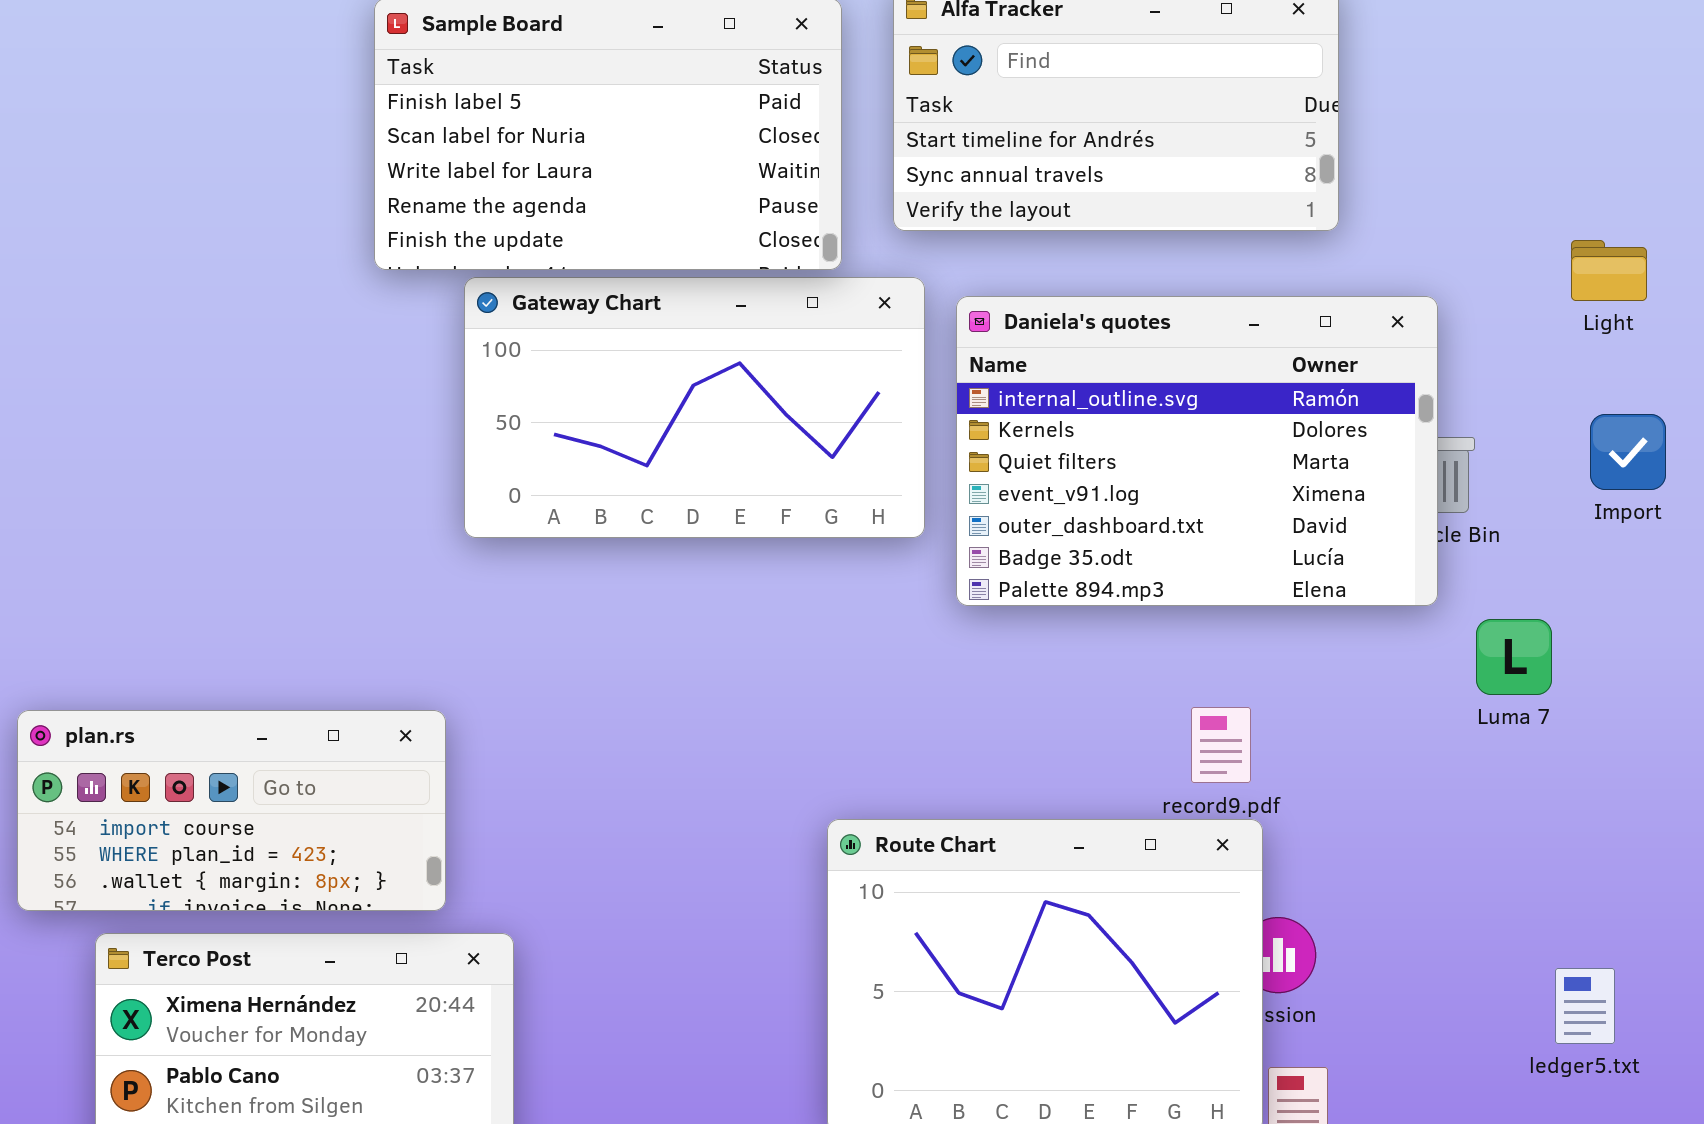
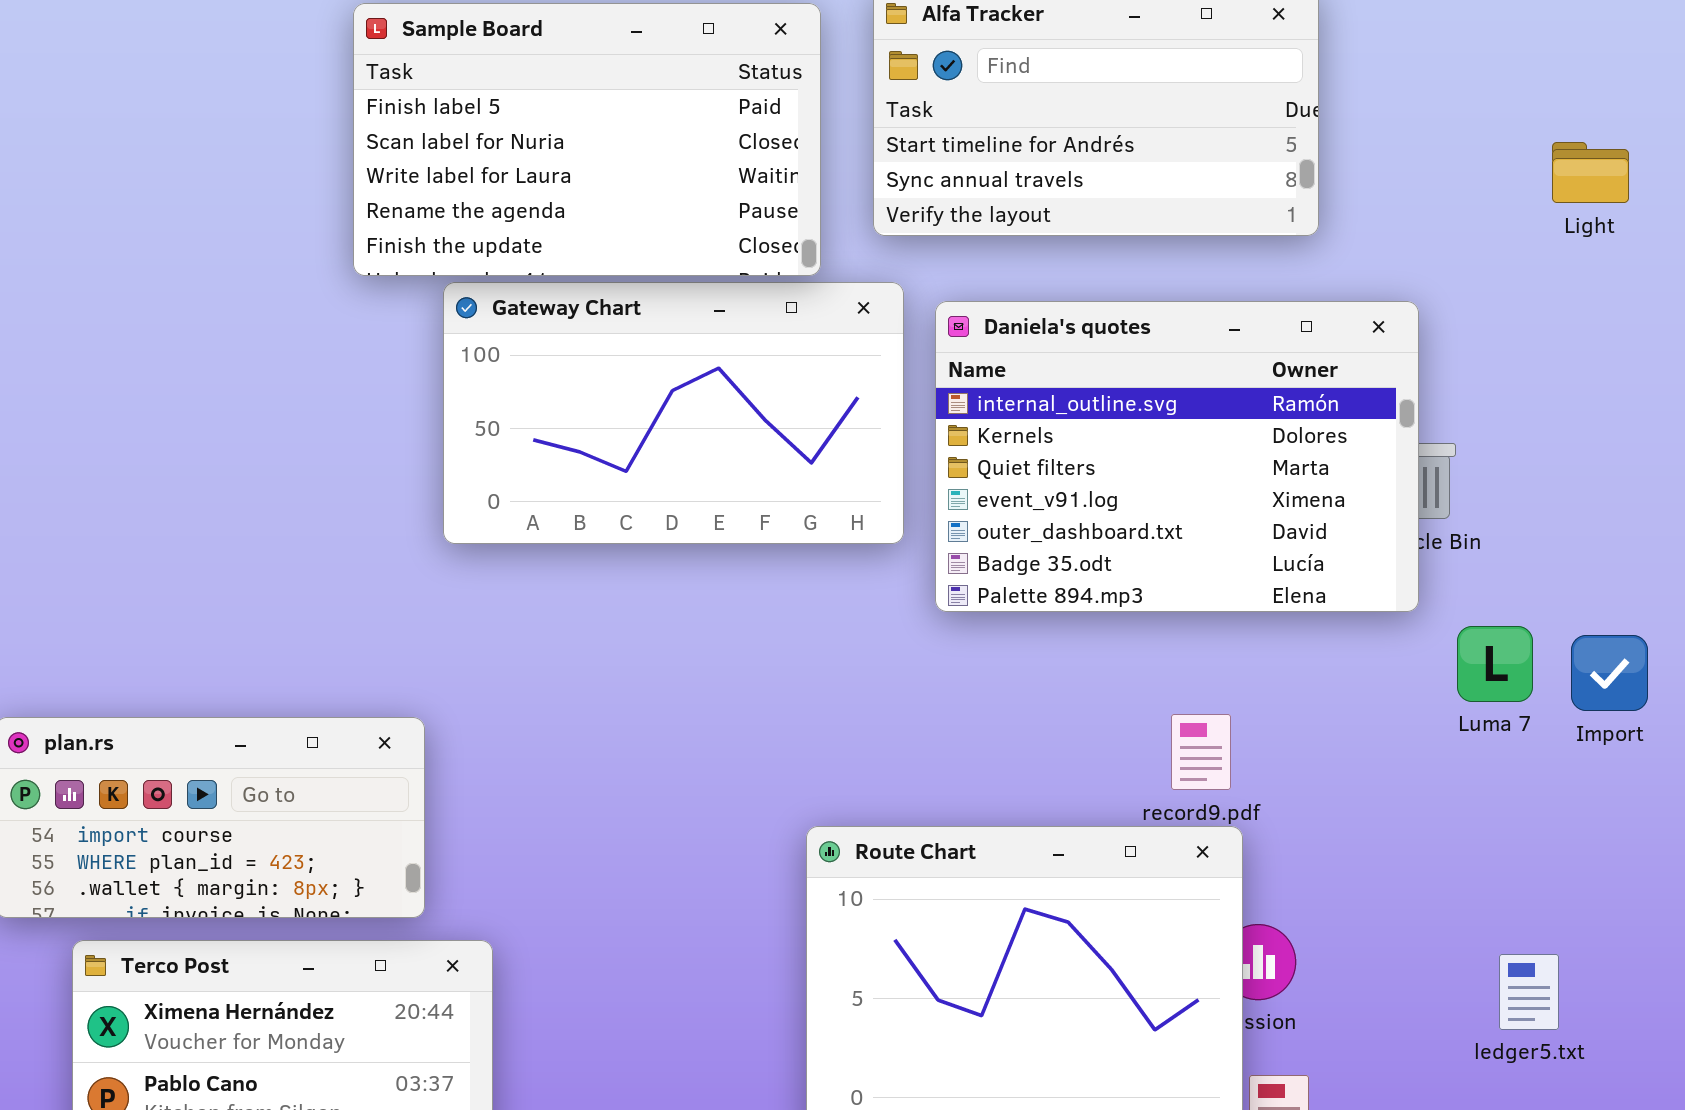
Light: [1571,240,1647,301] -> [1552,142,1629,203], moved
Import: [1590,414,1666,490] -> [1571,635,1648,711], moved
ledger5.txt: [1555,968,1615,1044] -> [1499,954,1559,1030], moved

